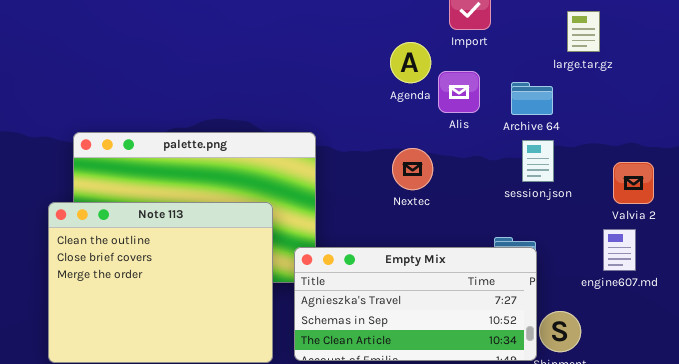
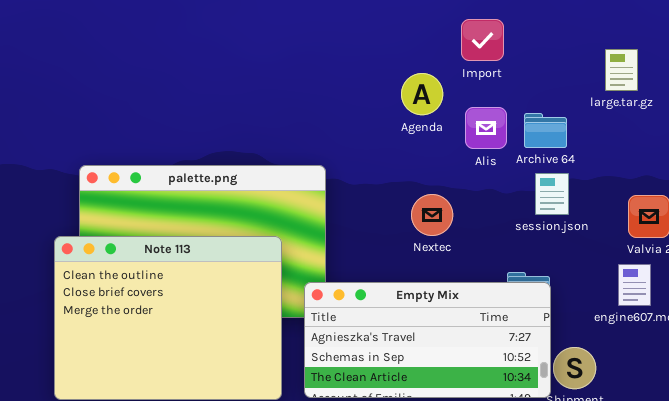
large.tar.gz: [567,11,600,52] -> [605,49,638,91], moved
Alis: [438,71,480,113] -> [465,107,507,149], moved
Nextec: [392,148,433,190] -> [411,194,453,236], moved

